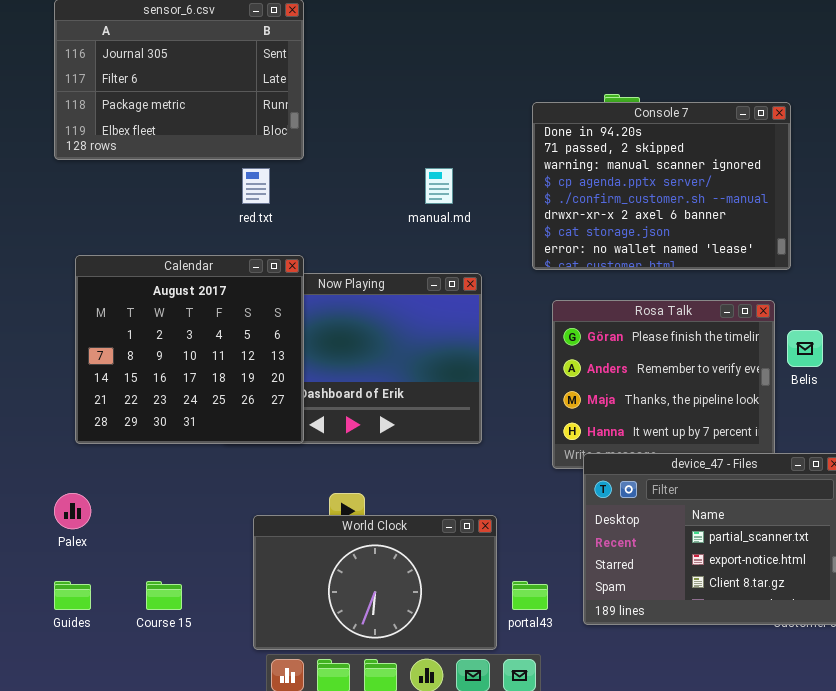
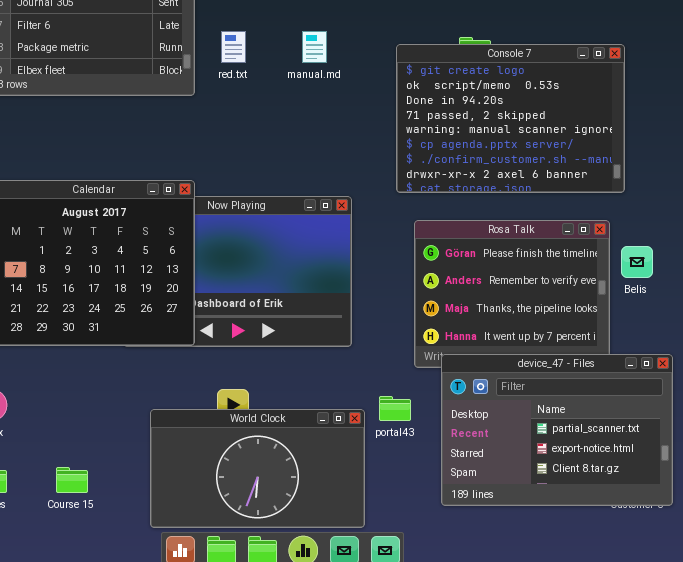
Console 7: [532,102,791,270] -> [396,44,625,193], scrolled up 2 rows
red.txt: [242,168,270,204] -> [221,31,246,63], moved
manual.md: [425,168,453,204] -> [302,31,327,63], moved
portal43: [512,581,548,610] -> [379,396,411,421], moved

